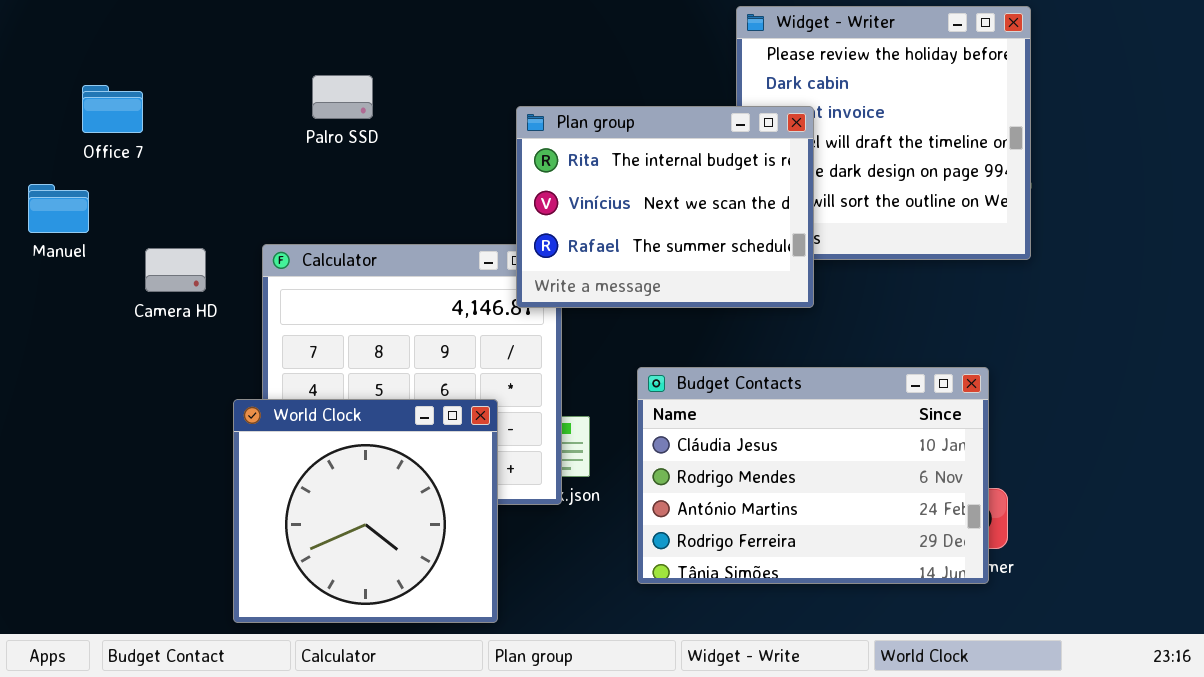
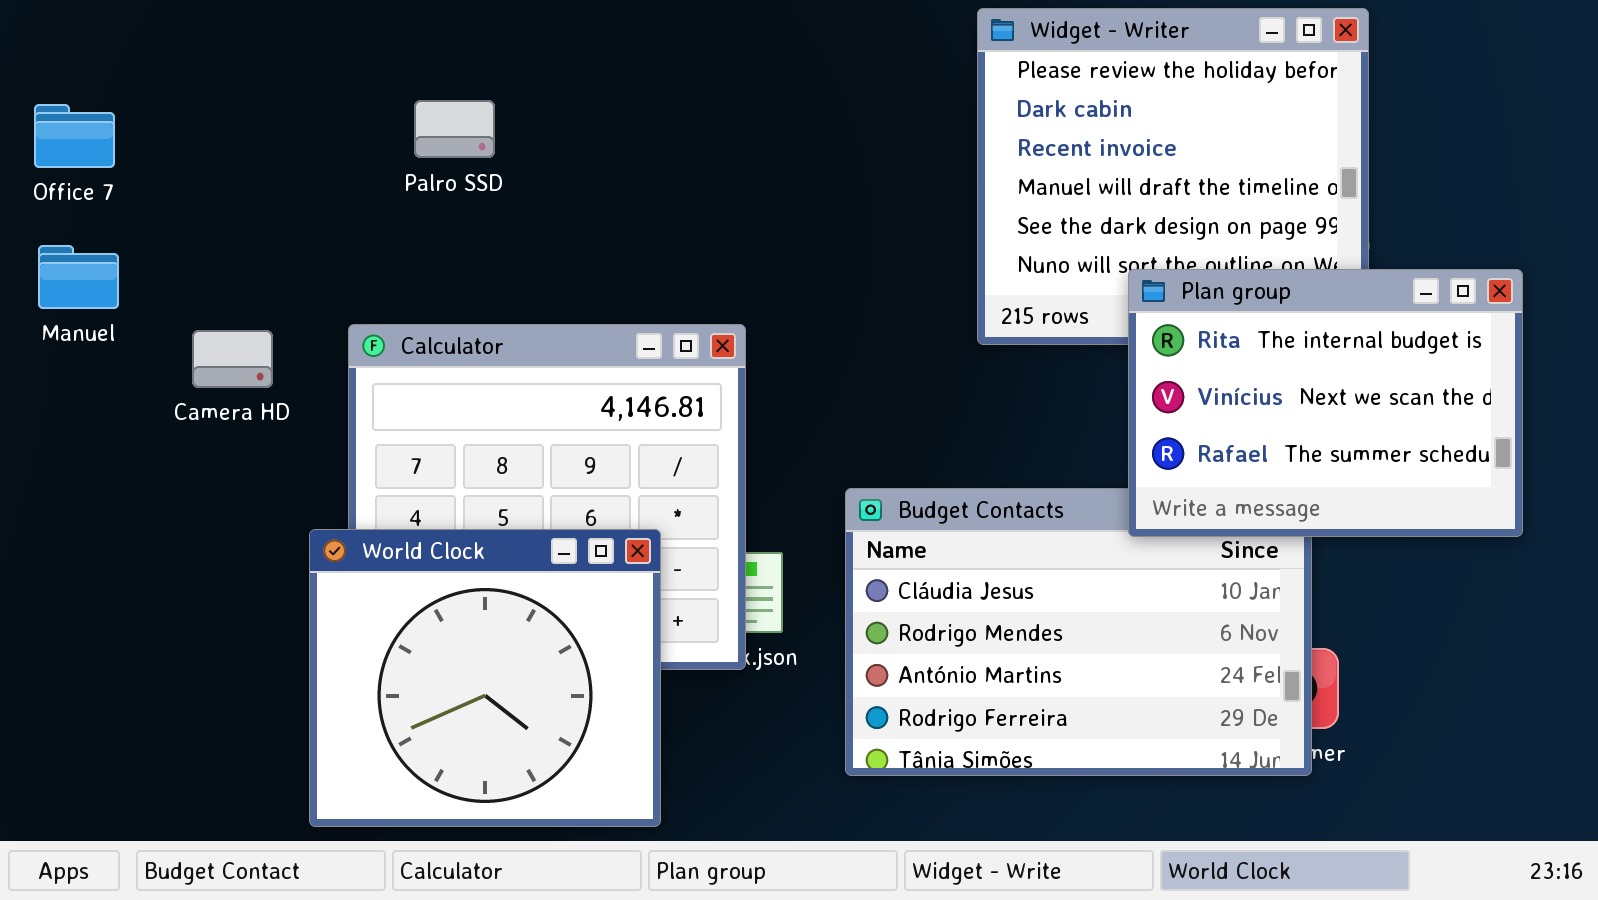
Office 7: [82,85,143,133] -> [34,104,115,168], moved
Plan group: [516,106,814,308] -> [1128,269,1523,537], moved

